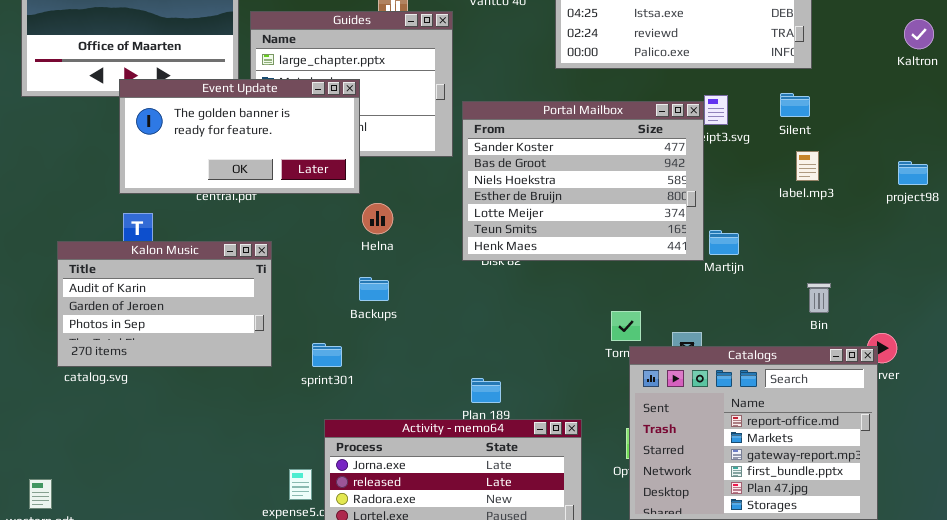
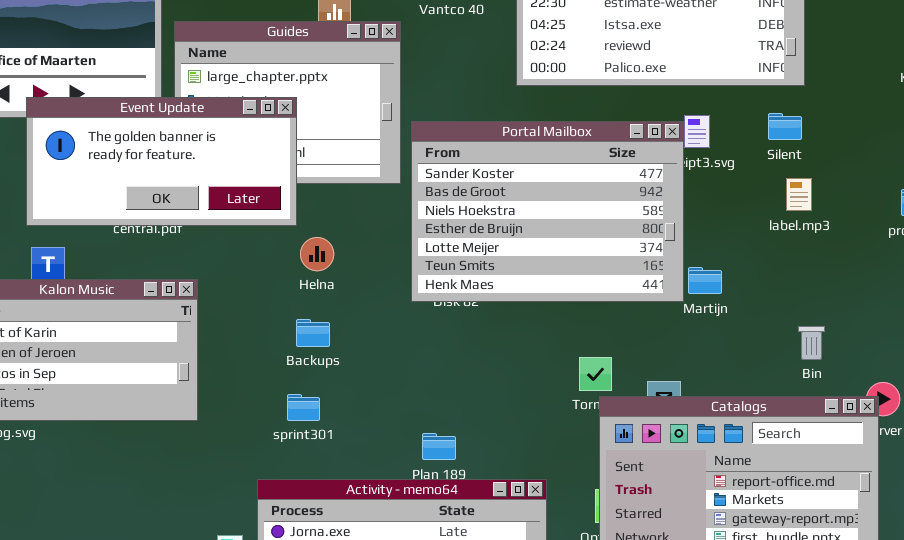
sprint301: [312,343,342,367] -> [287,394,320,421], moved

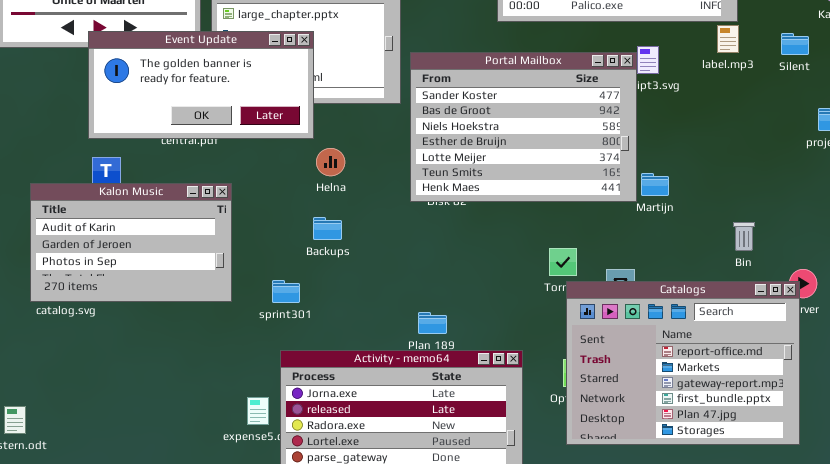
Silent: [768,113,802,140] -> [781,33,809,55], moved
label.mp3: [786,178,812,211] -> [717,25,739,53], moved
sprint301: [287,394,320,421] -> [272,280,300,303], moved

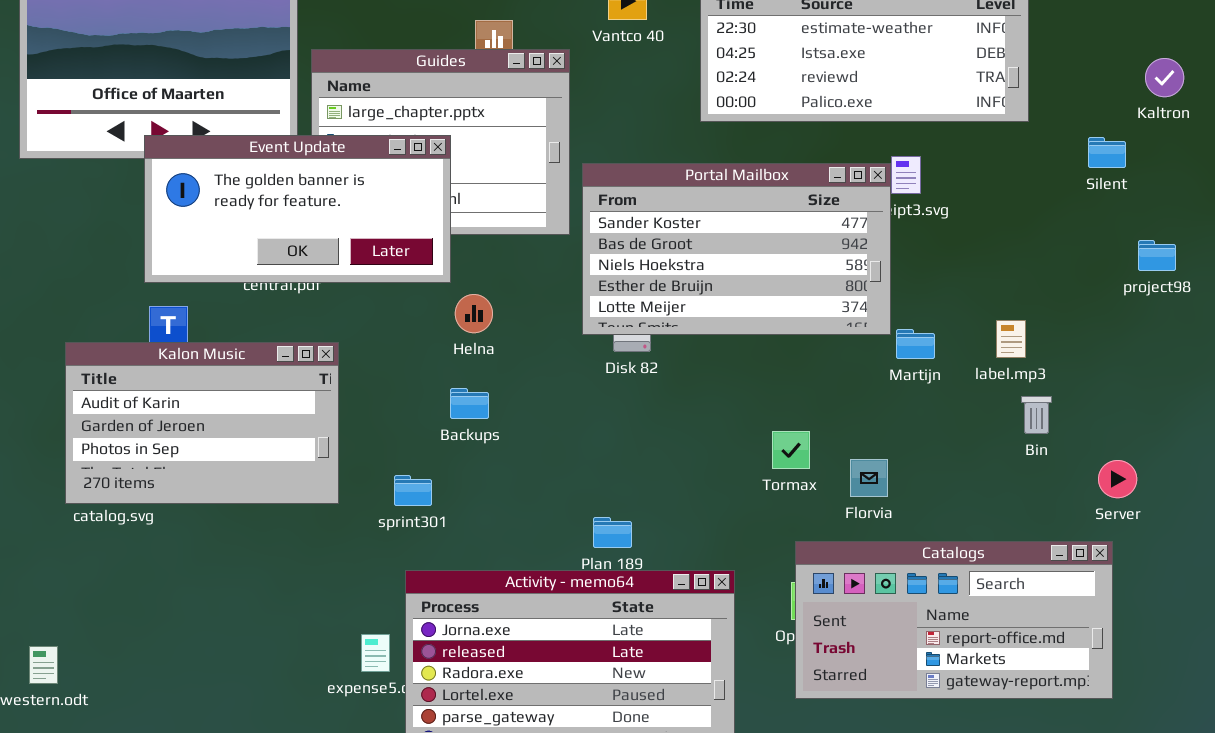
label.mp3: [717,25,739,53] -> [996,320,1026,358], moved
Portal Mailbox: [410,52,637,202] -> [582,163,891,335], resized
Catalogs: [566,281,800,445] -> [795,541,1113,699], resized

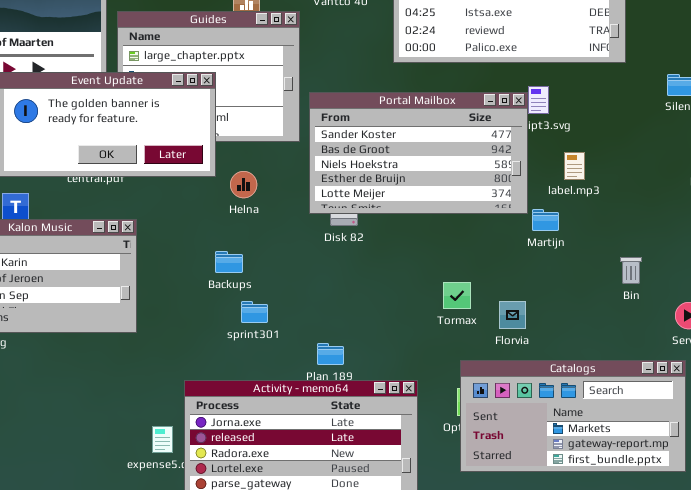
Helna: [455,294,493,333] -> [230,171,257,198], moved
label.mp3: [996,320,1026,358] -> [564,152,585,180], moved
sprint301: [394,475,432,506] -> [241,301,268,323], moved
Catalogs: [795,541,1113,699] -> [460,360,686,472], scrolled down 1 row

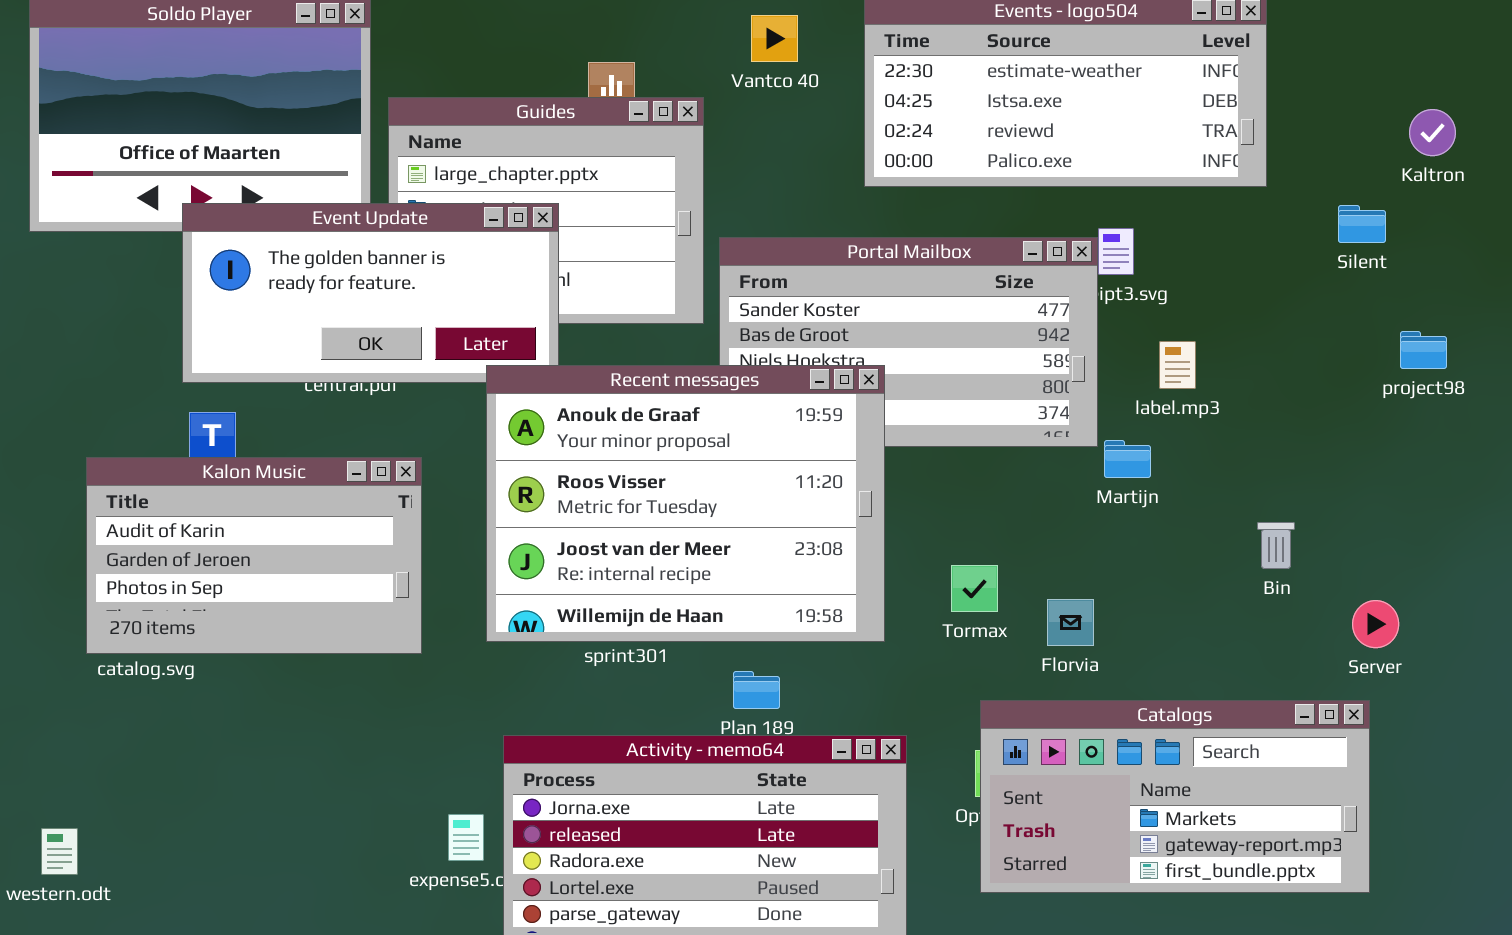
Recent messages: none -> [486,365,885,642], opened

